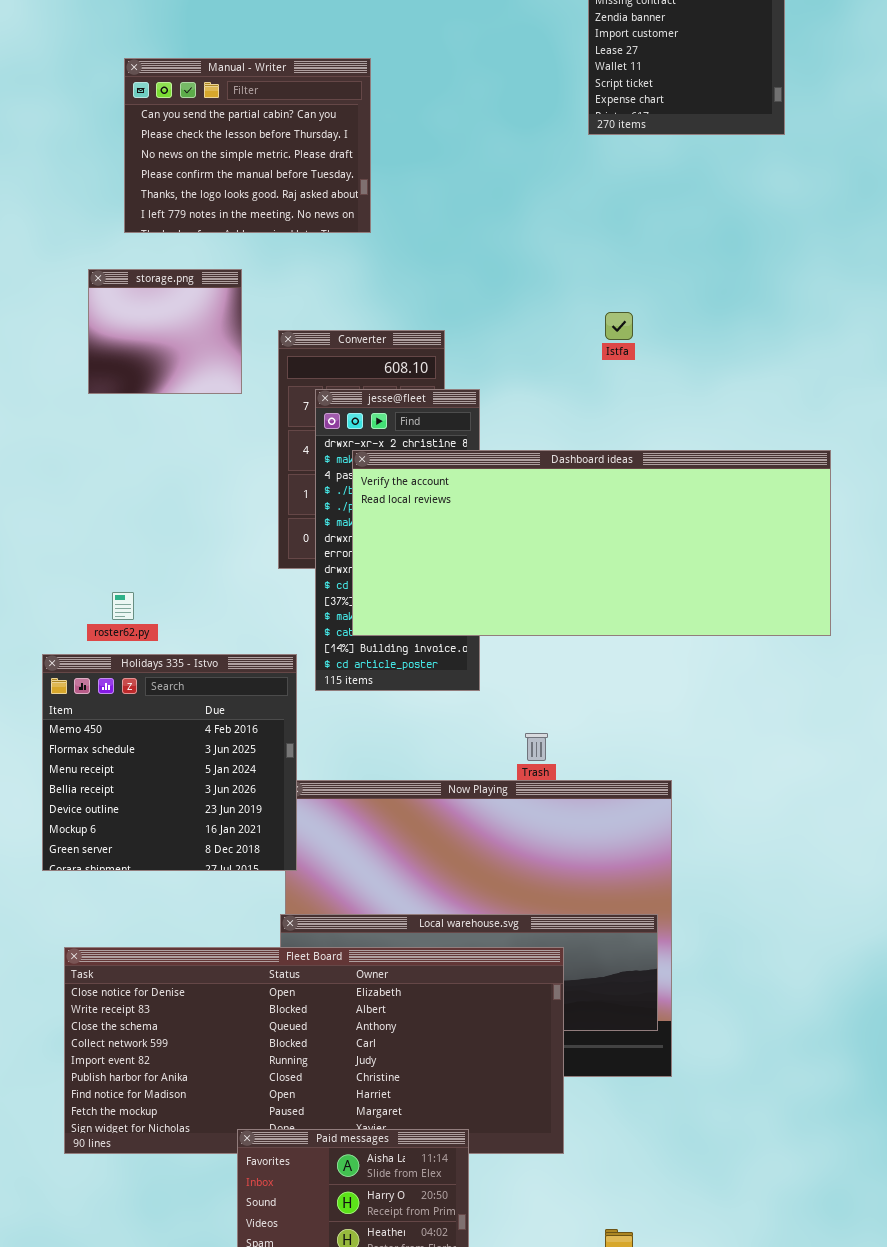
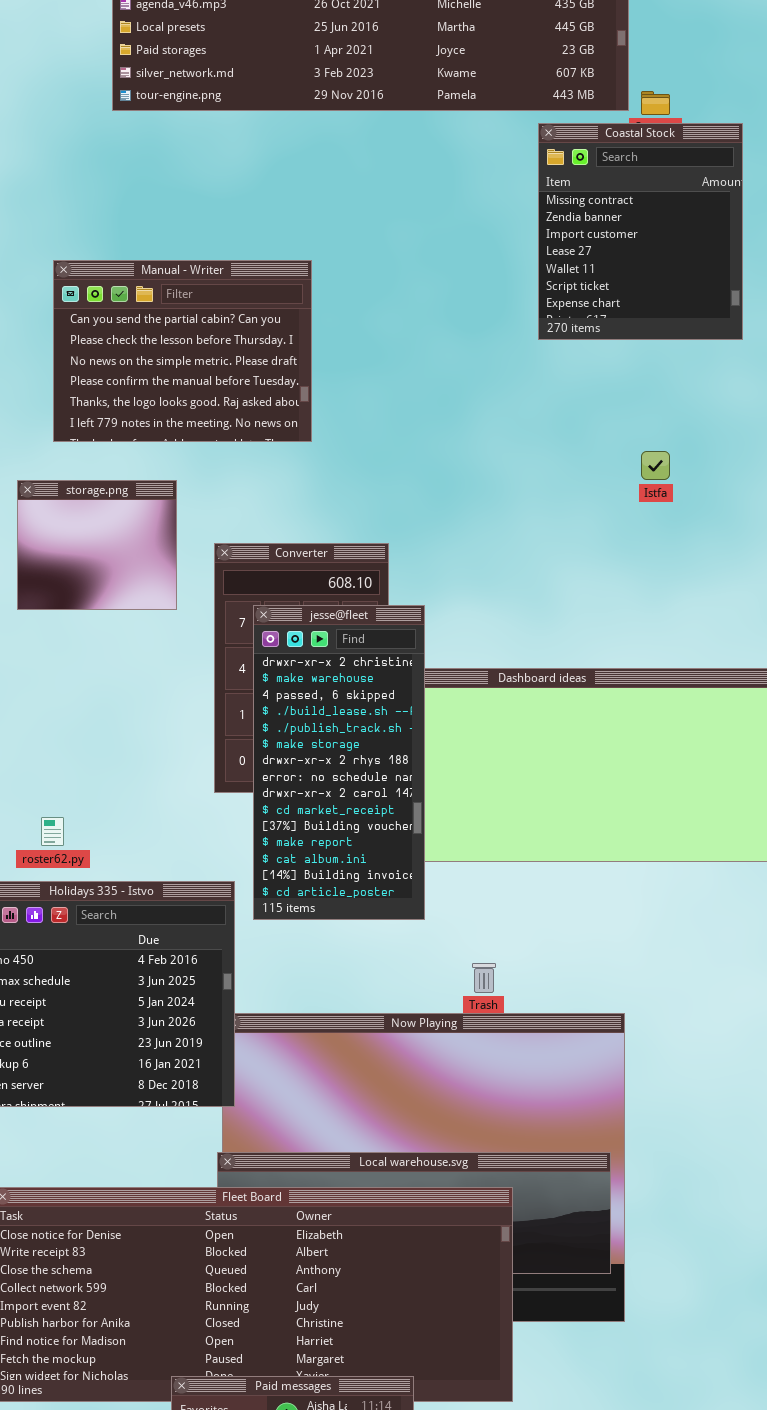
Istfa: [605,312,633,340] -> [641,451,670,480], moved
jesse@fleet: [315,389,480,691] -> [253,605,425,920], raised

